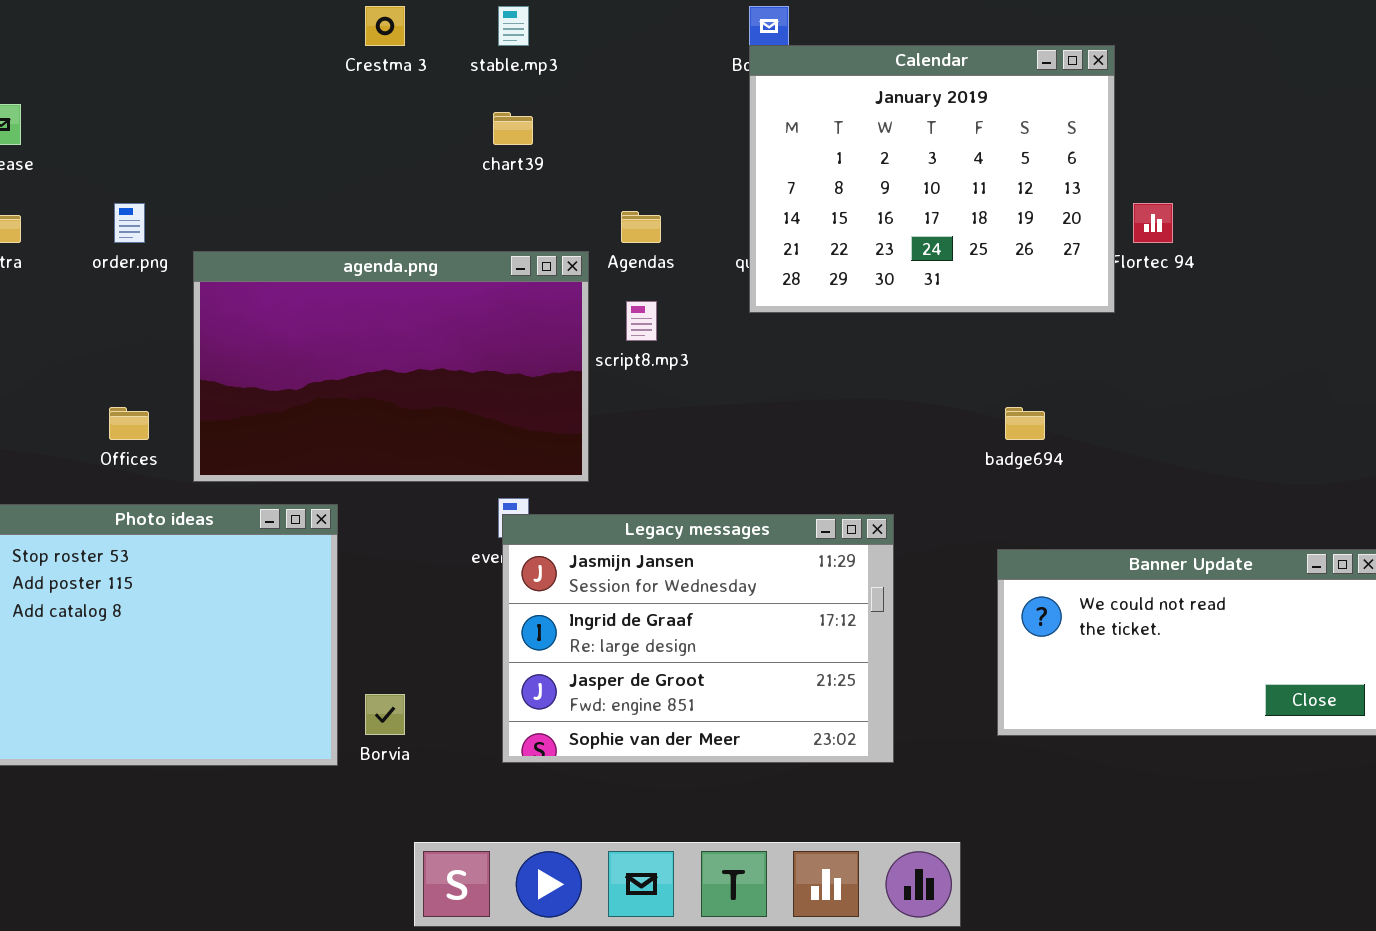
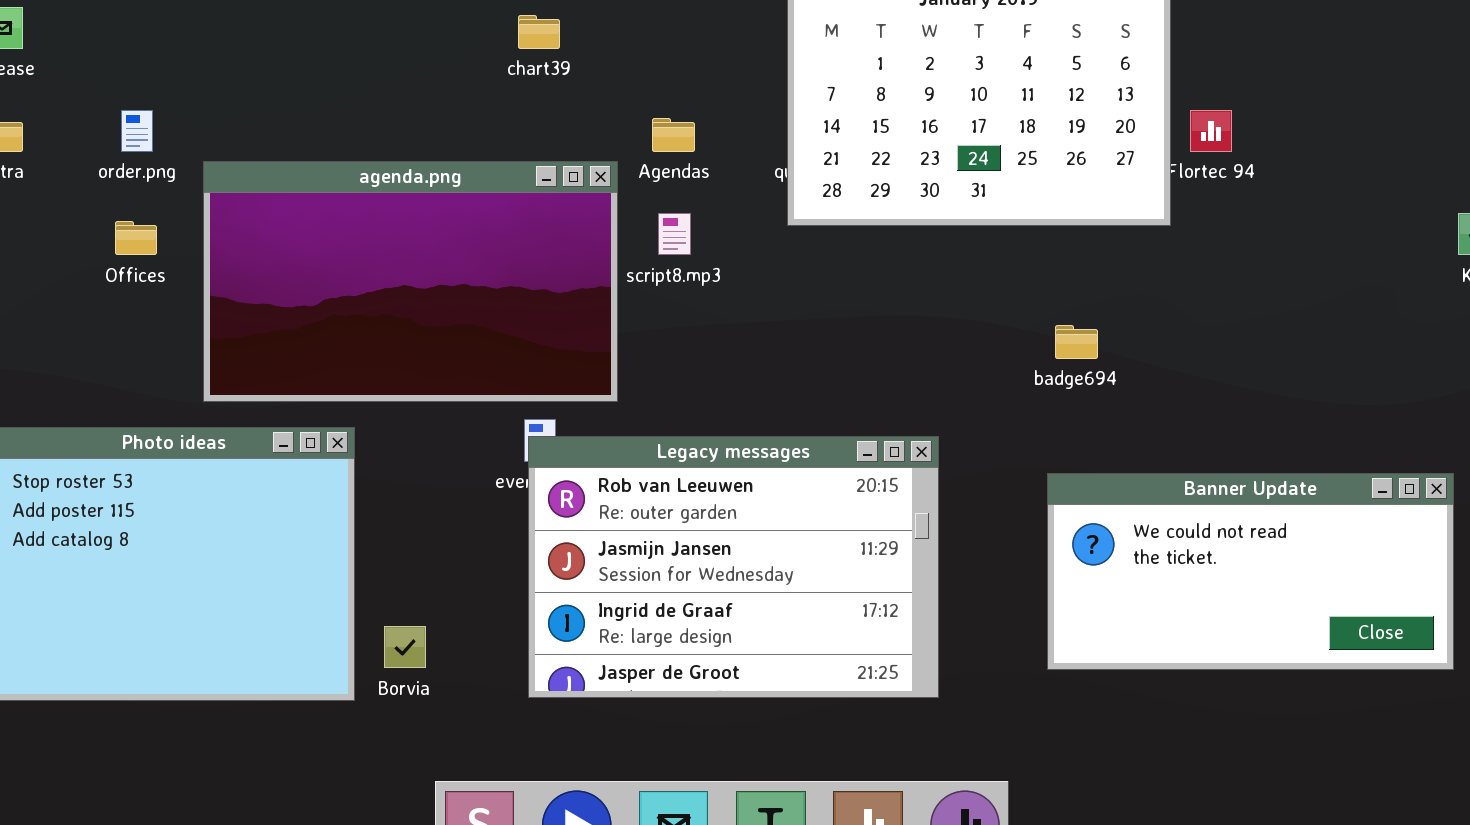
Offices: [109,407,149,440] -> [115,221,157,255], moved
Legacy messages: [502,514,894,763] -> [528,436,939,698], scrolled up 1 row

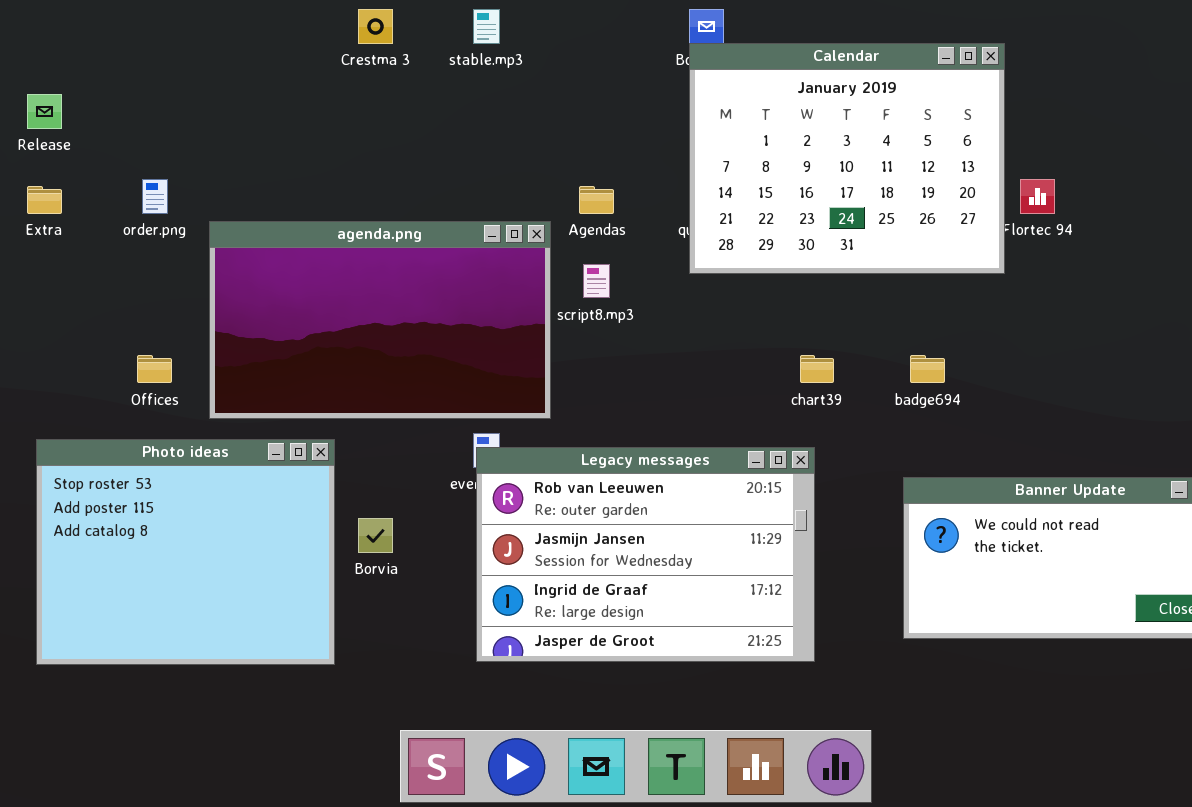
chart39: [518,15,560,49] -> [800,355,834,383], moved
Offices: [115,221,157,255] -> [137,355,172,383], moved
Borvia: [384,626,426,668] -> [358,518,393,553], moved

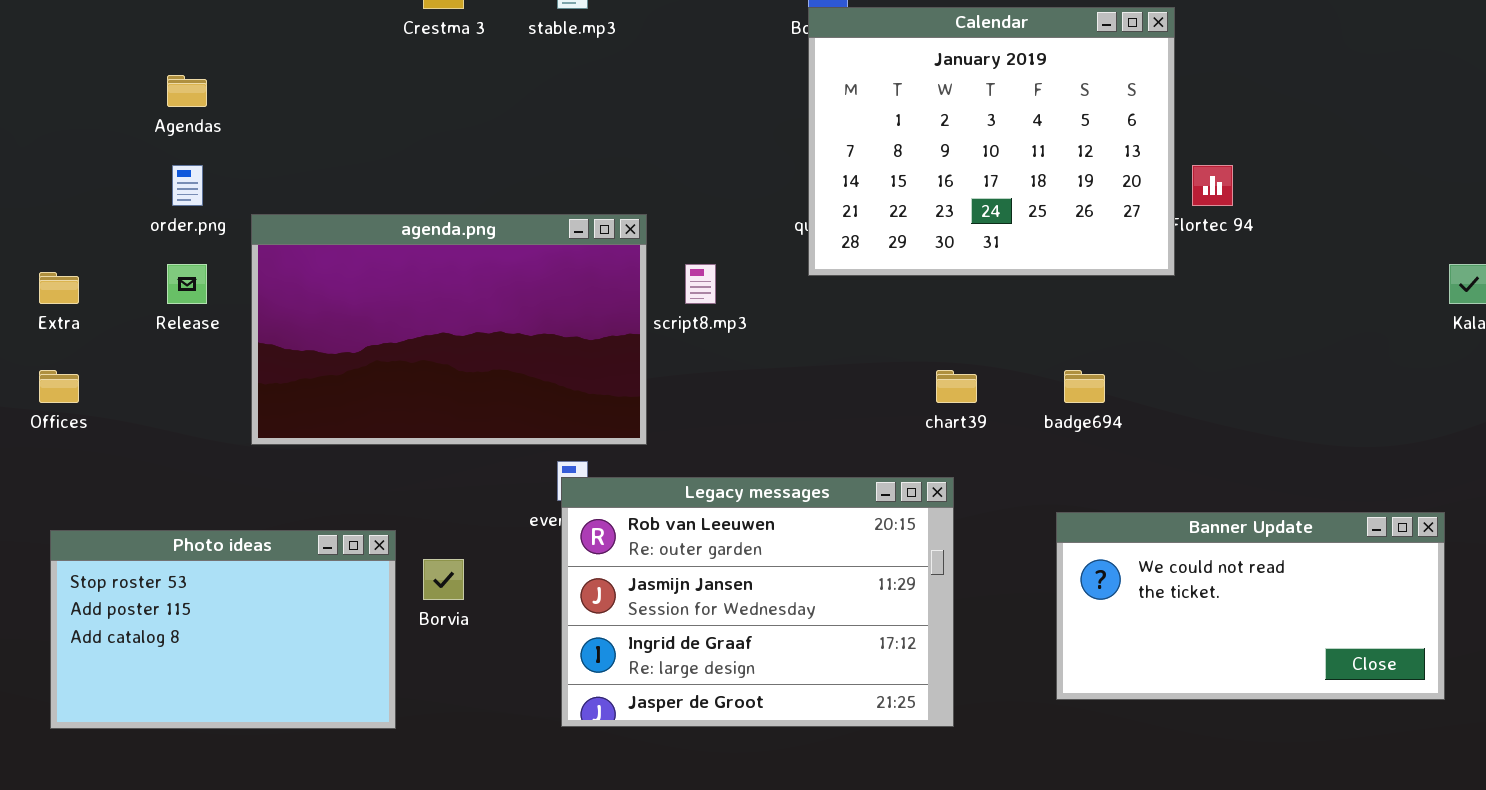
Release: [27,94,62,129] -> [167,264,207,304], moved
Extra: [27,186,62,214] -> [39,272,79,304], moved
Agendas: [579,186,614,214] -> [167,75,207,107], moved
Offices: [137,355,172,383] -> [39,370,79,403], moved
Photo ideas: [36,439,335,665] -> [50,530,396,729], resized

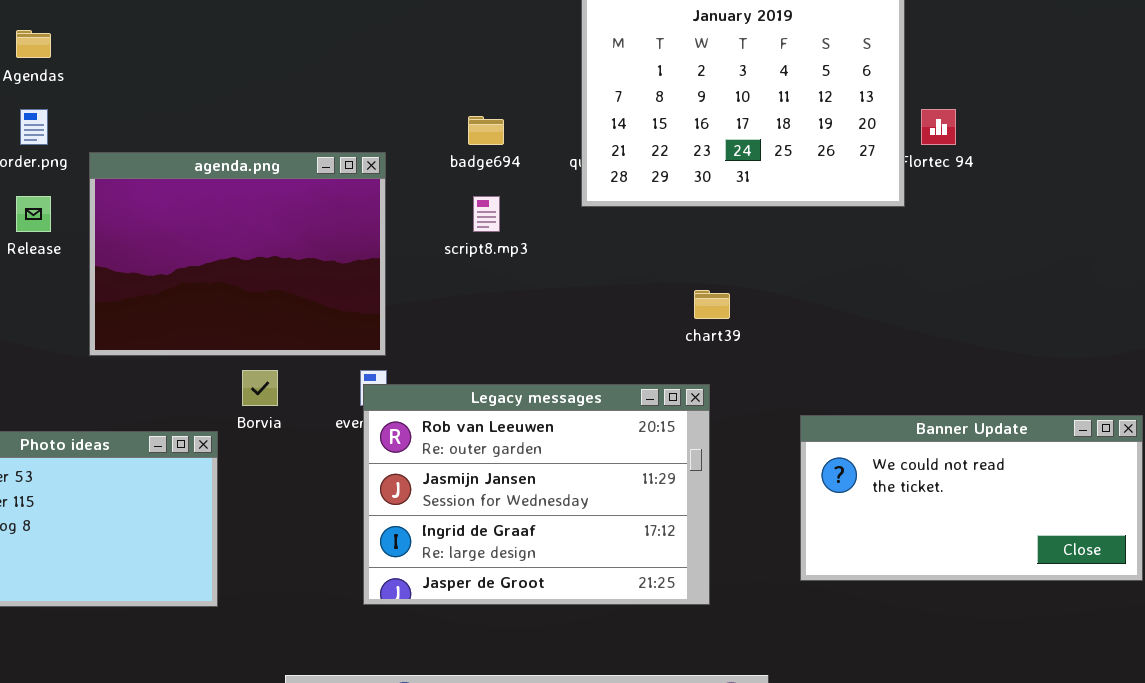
agenda.png: [251,214,647,445] -> [89,152,386,356], resized
badge694: [1064,370,1105,403] -> [468,116,504,145], moved
Borvia: [423,559,464,600] -> [242,370,278,406], moved

